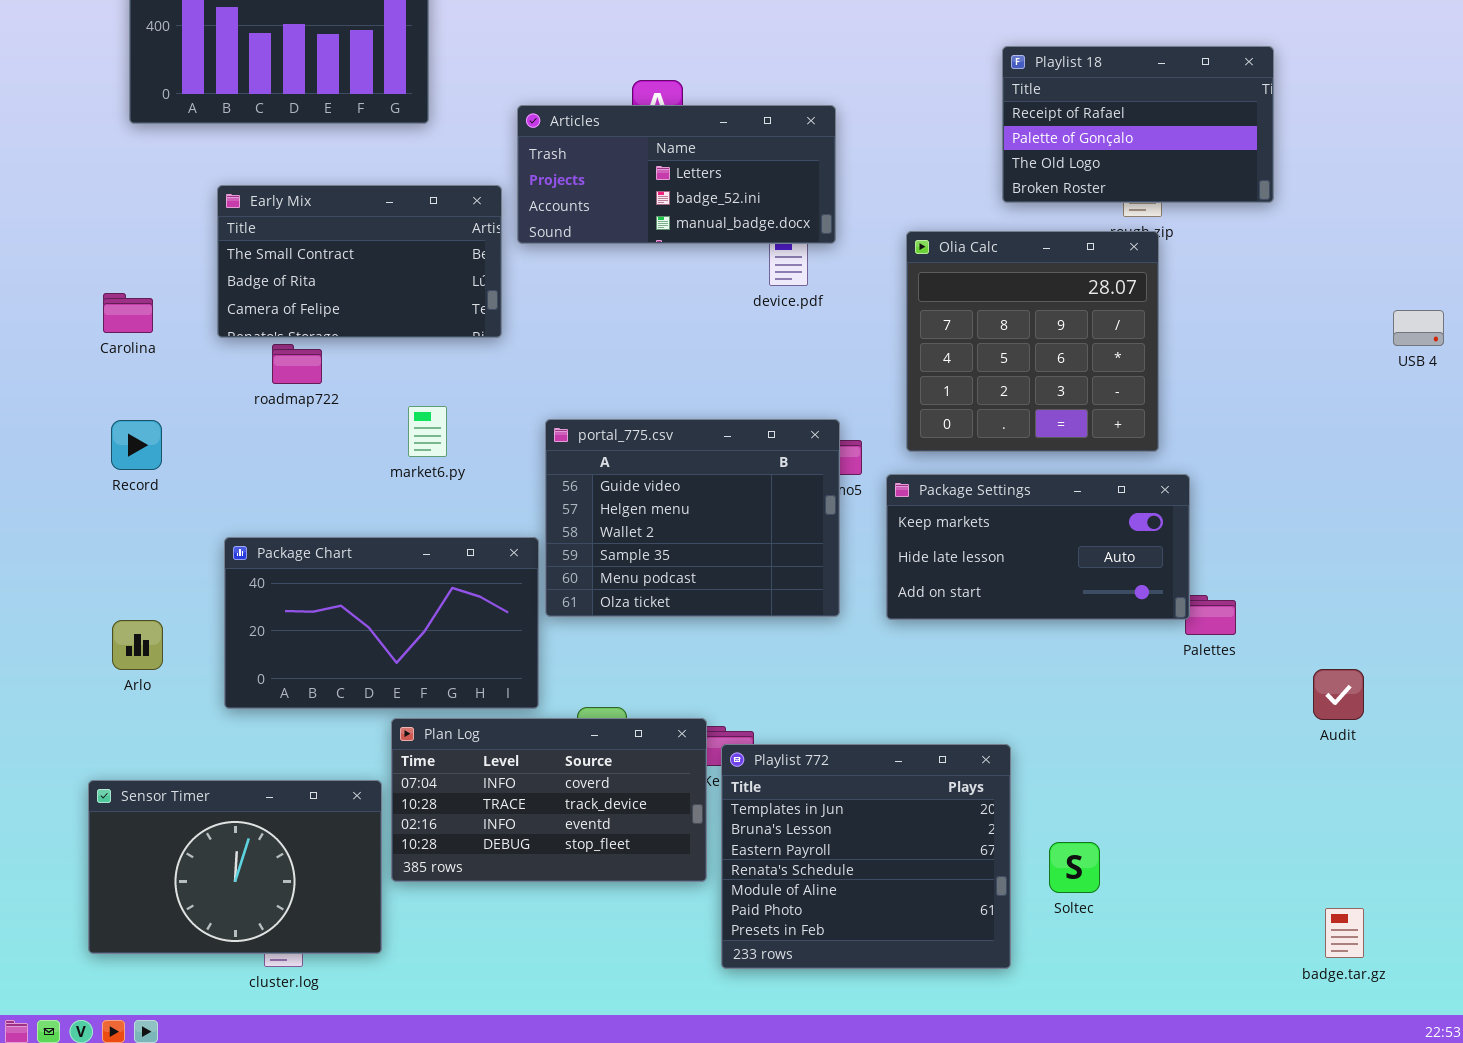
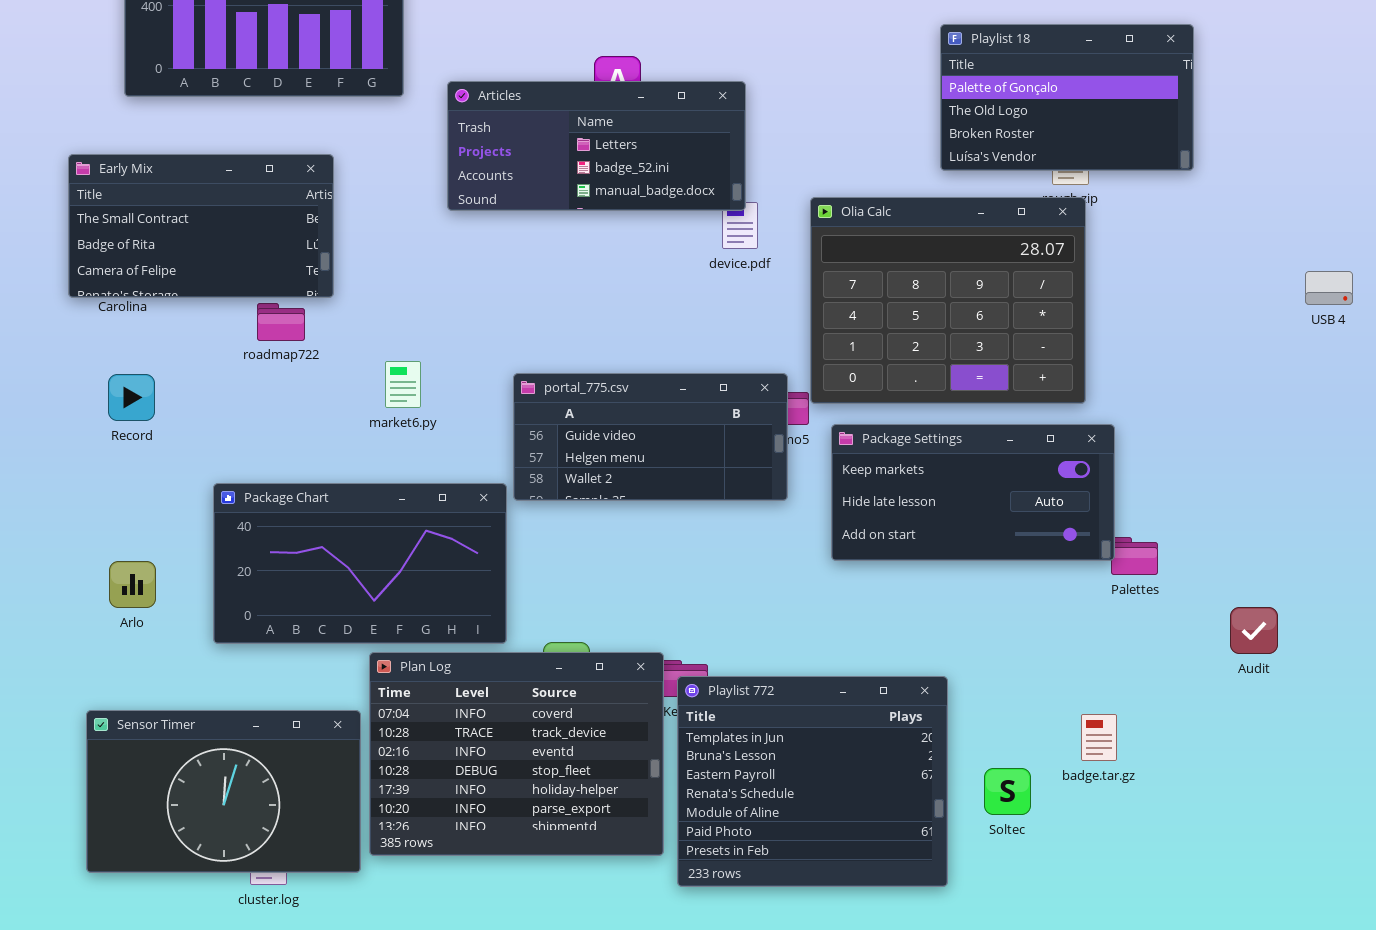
Playlist 18: [1002,46,1274,203] -> [940,24,1194,171], scrolled down 1 row
Articles: [517,105,836,244] -> [447,81,746,211], moved
Early Mix: [217,185,502,338] -> [68,154,334,298], moved
Olia Calc: [906,231,1159,452] -> [810,197,1086,404], resized
portal_775.csv: [545,419,840,617] -> [513,373,788,501], resized
Plan Log: [391,718,707,882] -> [369,652,664,856], resized
badge.tar.gz: [1325,908,1364,958] -> [1081,714,1117,761], moved

